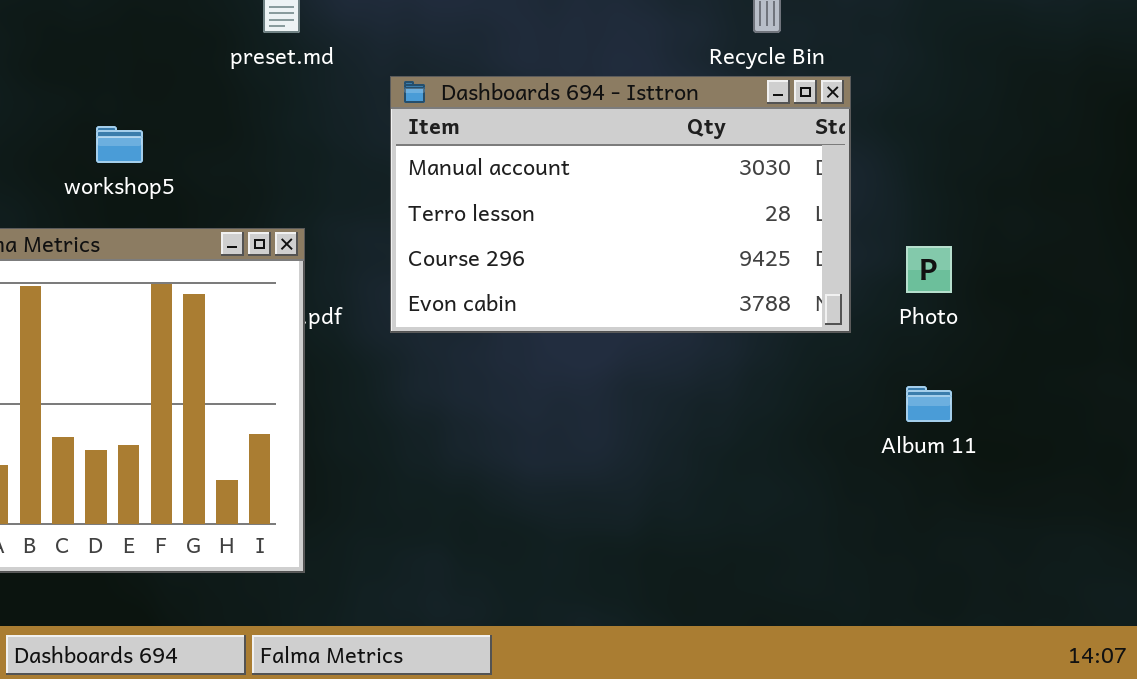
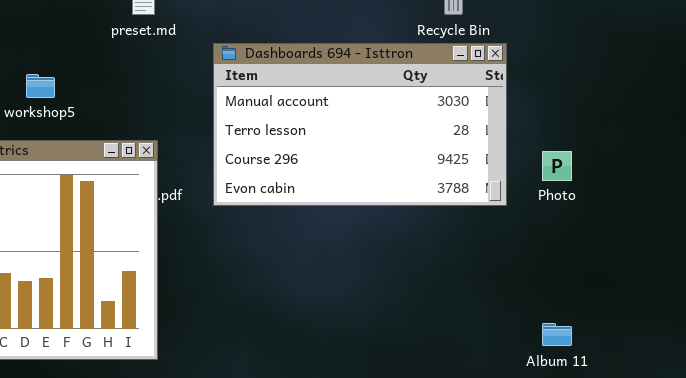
Album 11: [906,386,952,422] -> [542,323,572,346], moved

